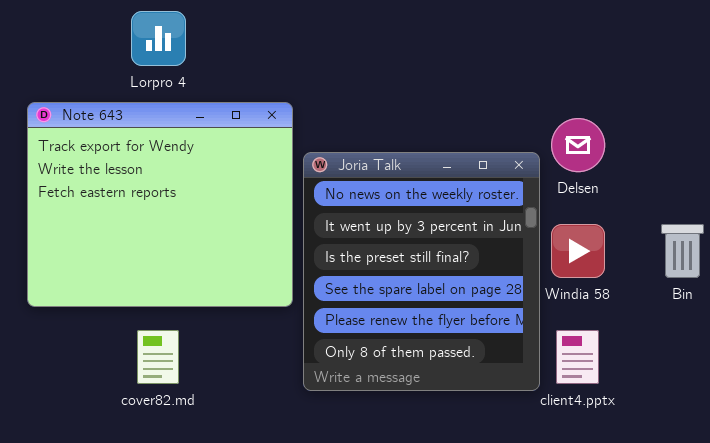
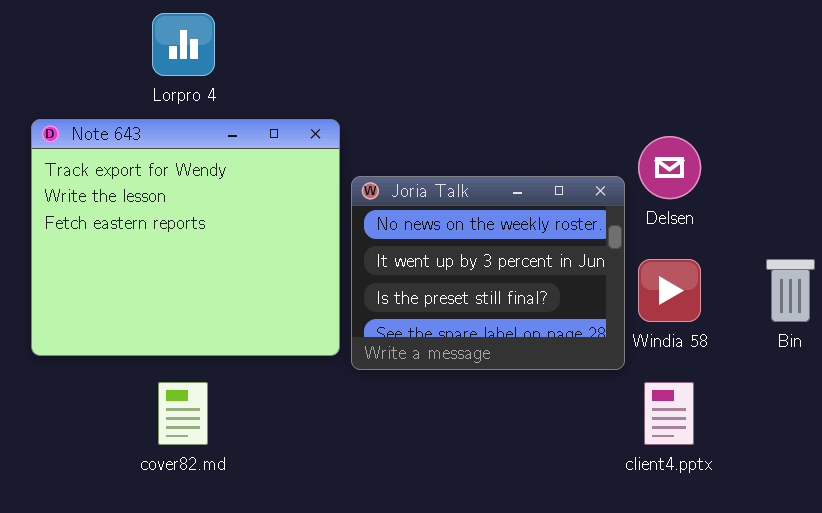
Joria Talk: [303,152,540,391] -> [351,176,625,370], resized

